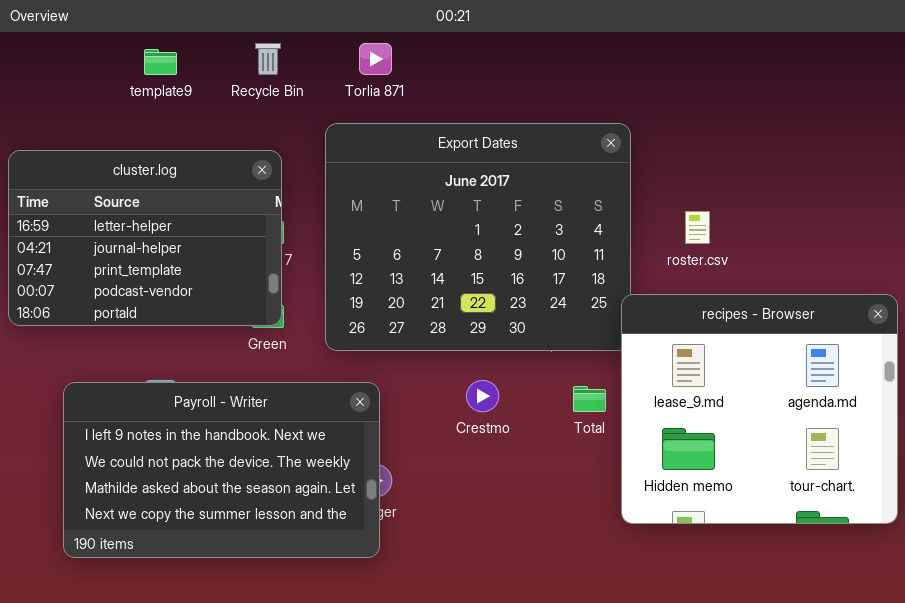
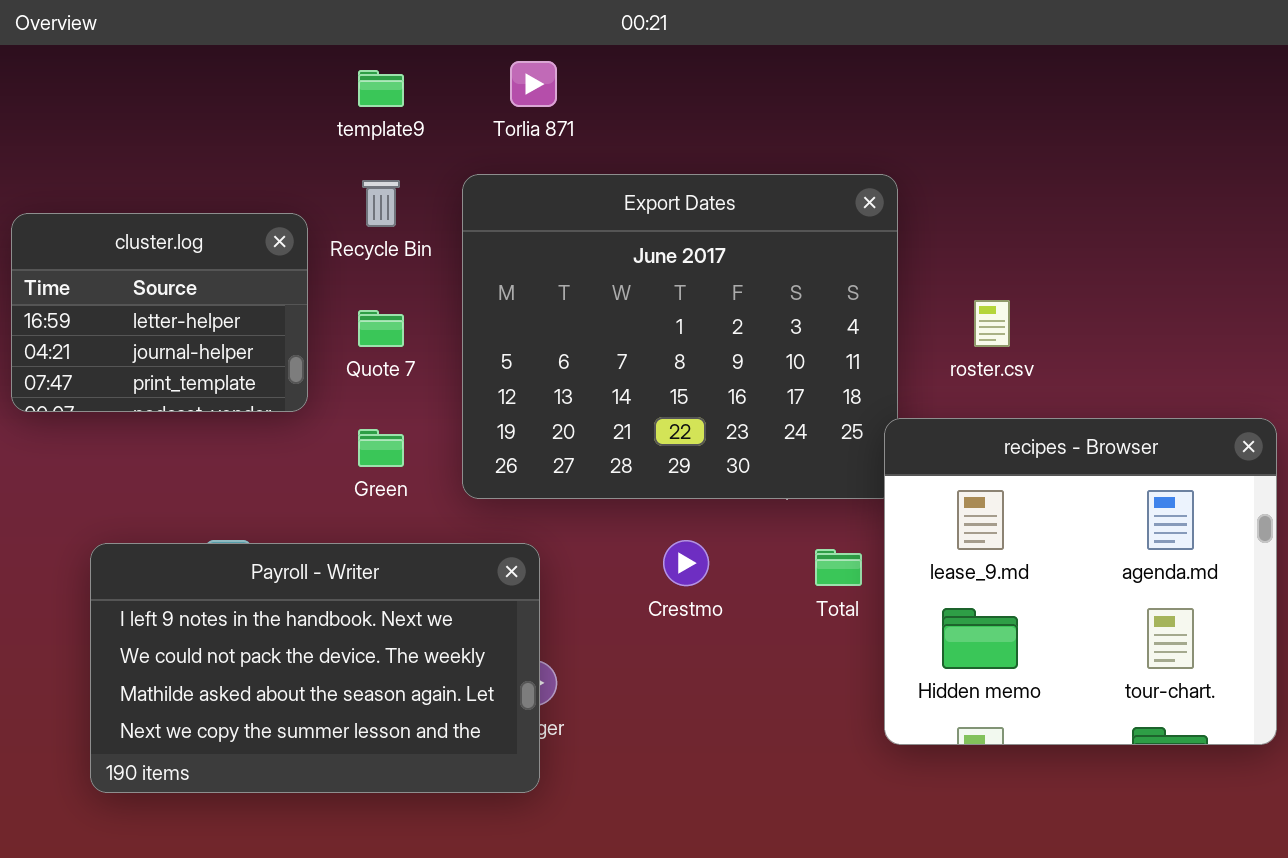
Recycle Bin: [255,43,281,75] -> [362,180,400,227], moved
template9: [144,49,177,75] -> [358,70,404,107], moved
cluster.log: [8,150,282,326] -> [11,213,308,412], resized

